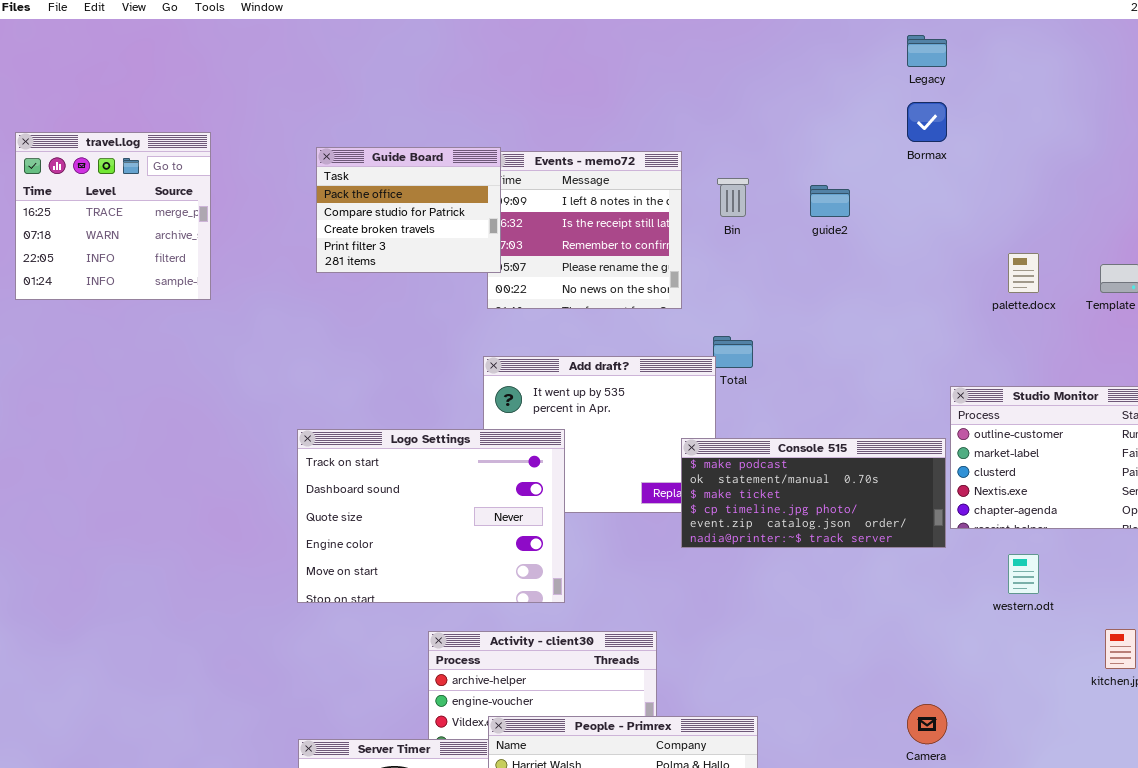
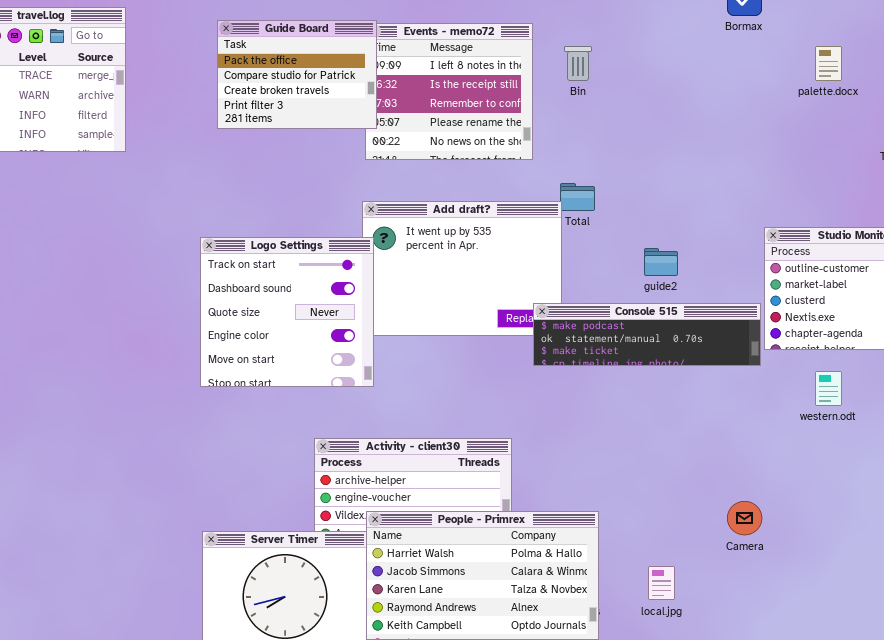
guide2: [810,185,850,217] -> [644,248,678,276], moved
palette.docx: [1008,253,1039,293] -> [815,46,842,81], moved
Logo Settings: [297,429,565,603] -> [200,237,374,387], moved, resized
Console 515: [681,438,946,548] -> [533,303,761,366], resized

